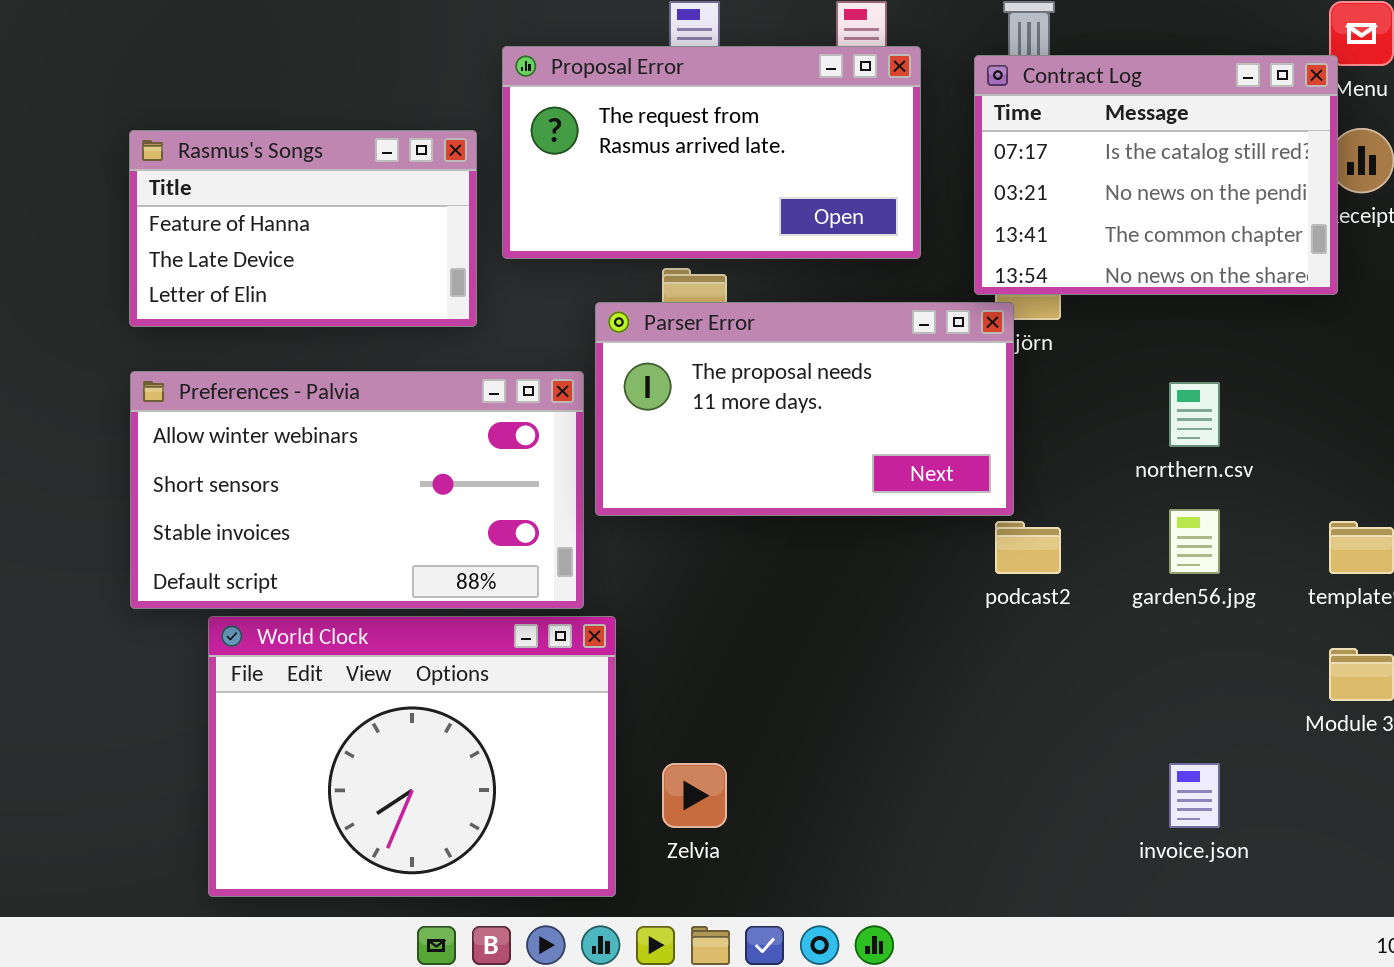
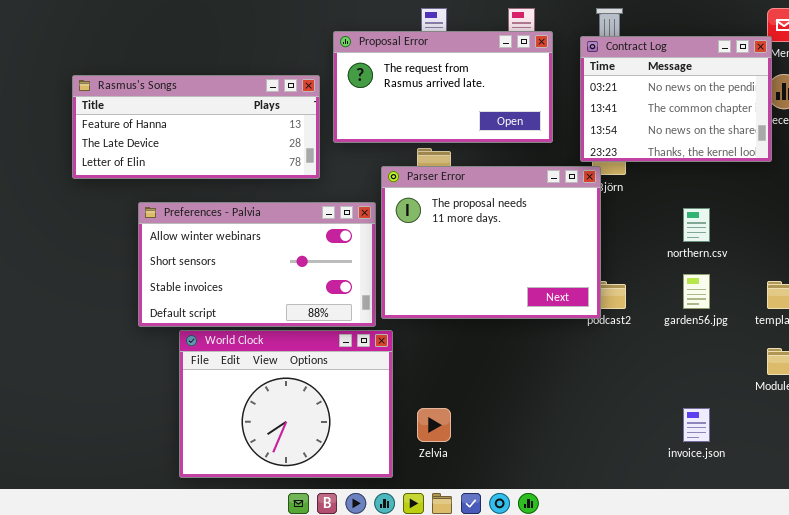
Contract Log: [974,55,1338,295] -> [580,36,772,162], scrolled down 1 row
Rasmus's Songs: [129,130,477,327] -> [72,75,320,179], resized
Parser Error: [595,302,1014,516] -> [381,166,601,319], resized

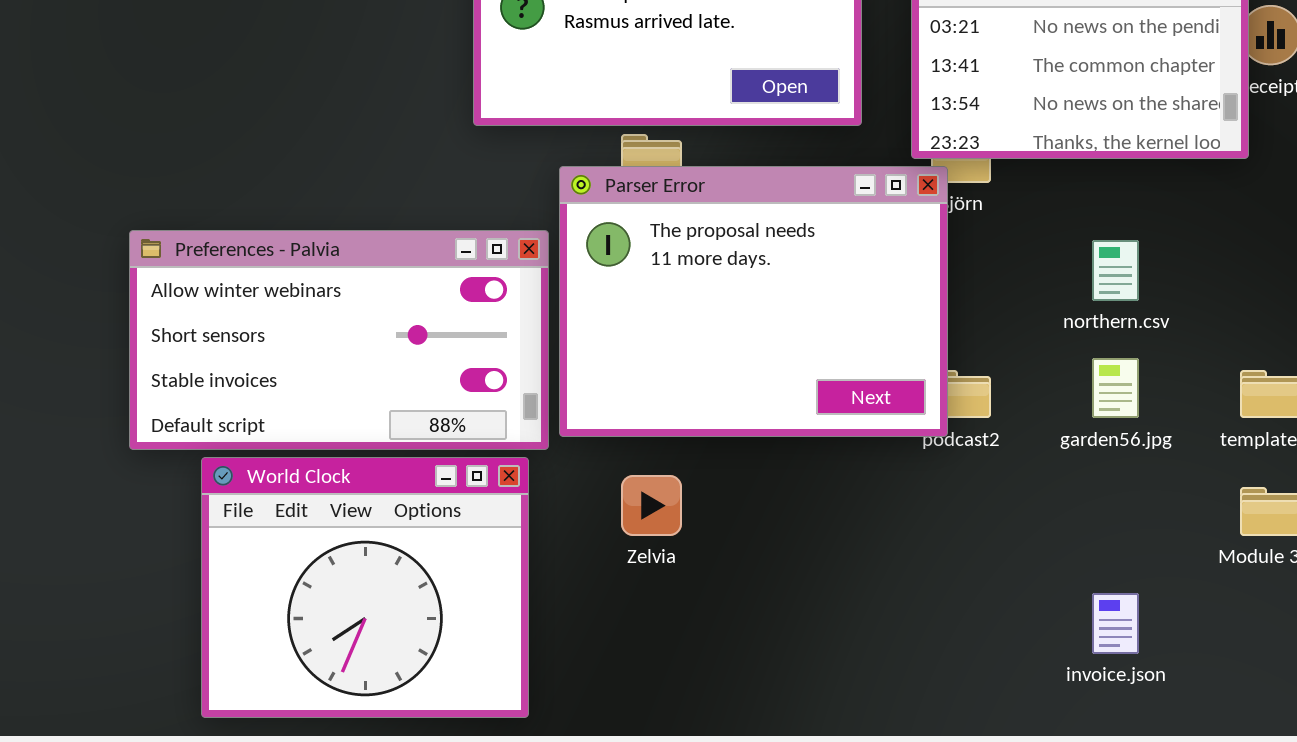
Rasmus's Songs: [72,75,320,179] -> none, closed
World Clock: [179,330,393,478] -> [201,457,529,718], resized
Zelvia: [417,408,451,442] -> [621,475,682,536], moved

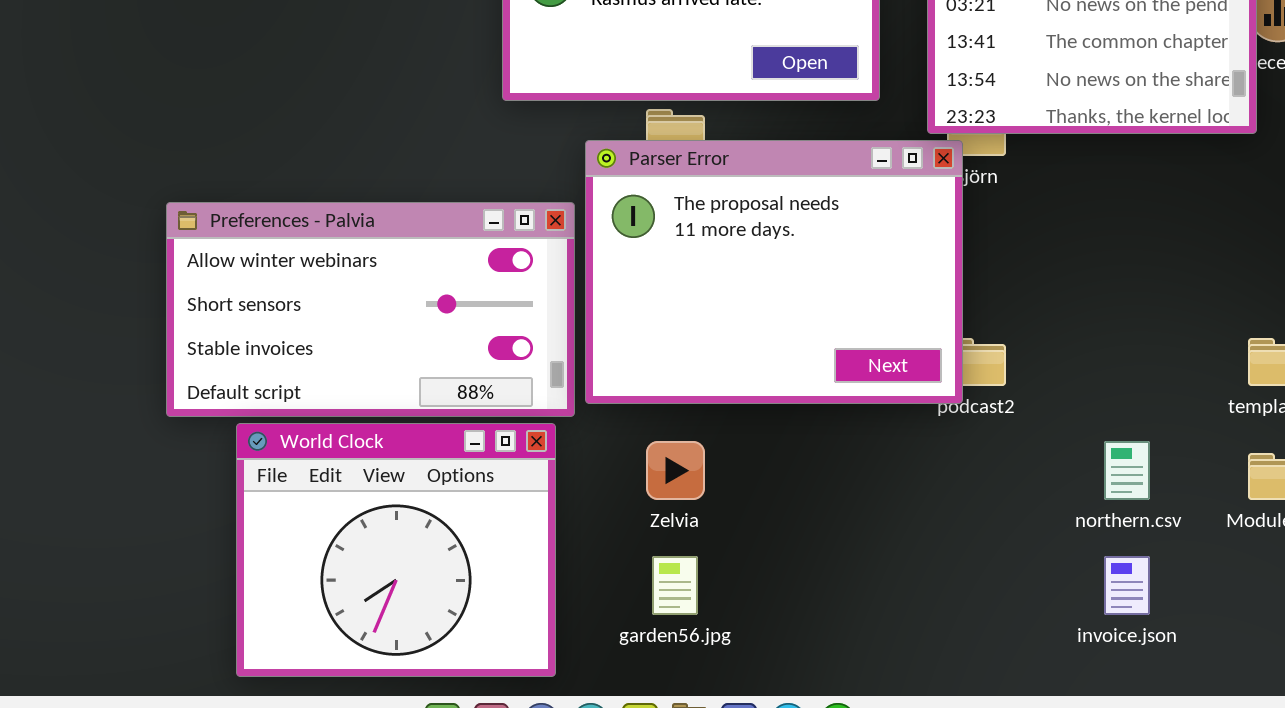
northern.csv: [1092,240,1139,301] -> [1104,441,1150,500], moved
garden56.jpg: [1092,358,1139,418] -> [652,556,698,615], moved

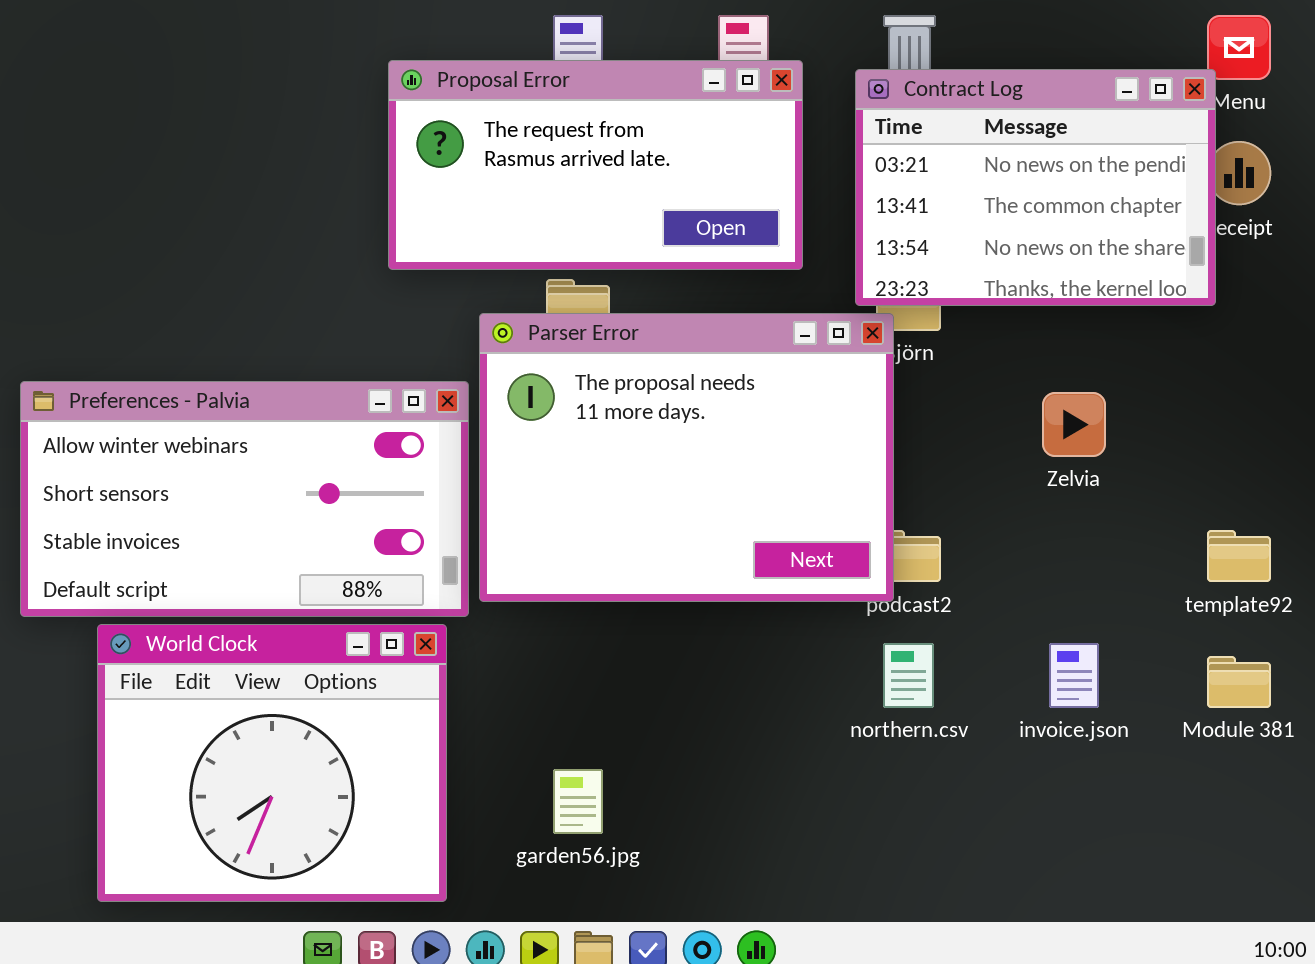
Zelvia: [646,441,705,500] -> [1042,392,1106,457], moved
northern.csv: [1104,441,1150,500] -> [883,643,934,708], moved
invoice.json: [1104,556,1150,615] -> [1049,643,1099,708], moved

